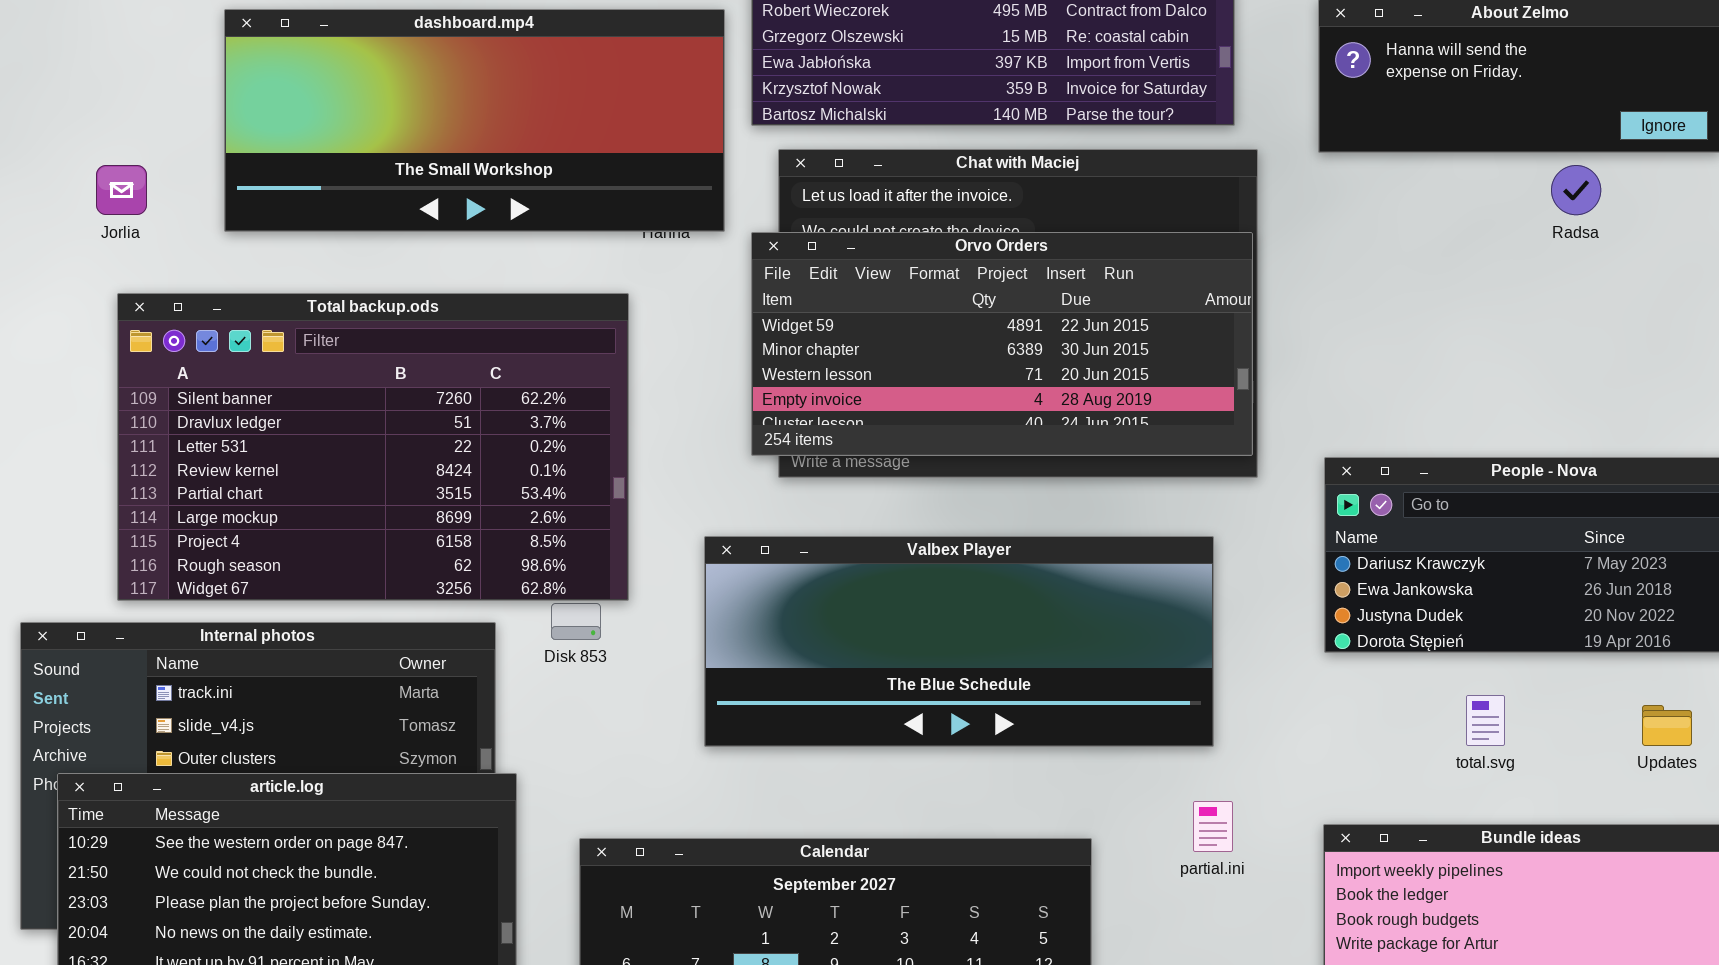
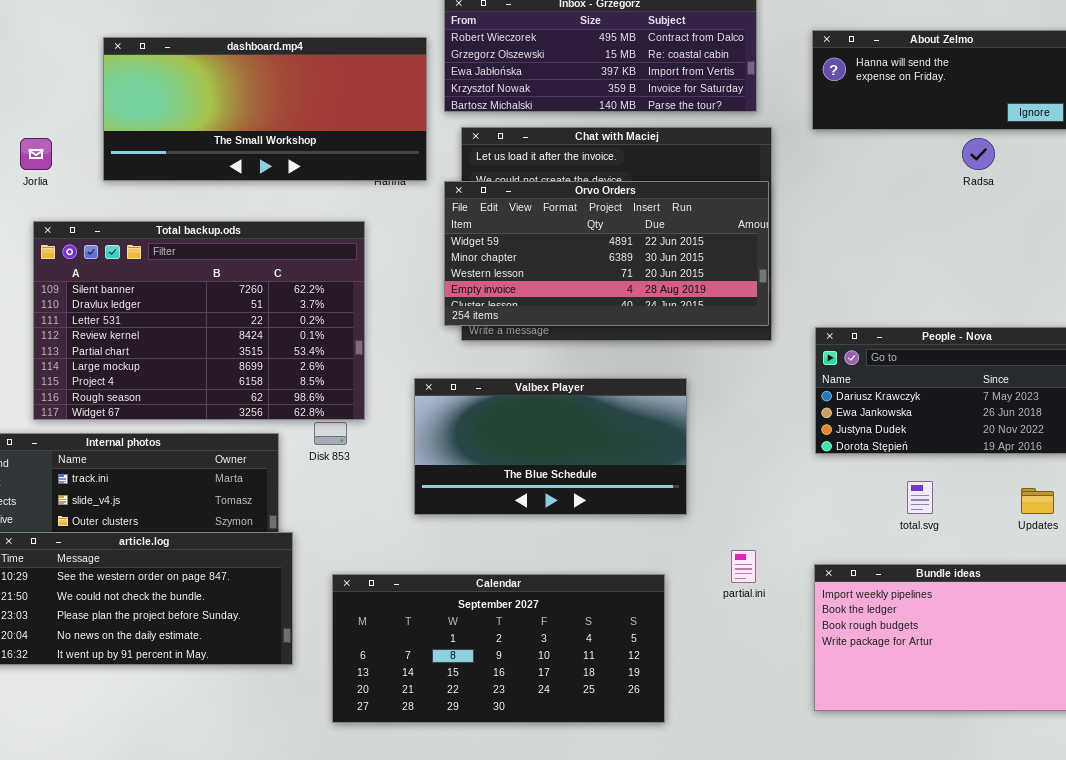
Valbex Player: [704,536,1214,747] -> [414,378,687,515], resized

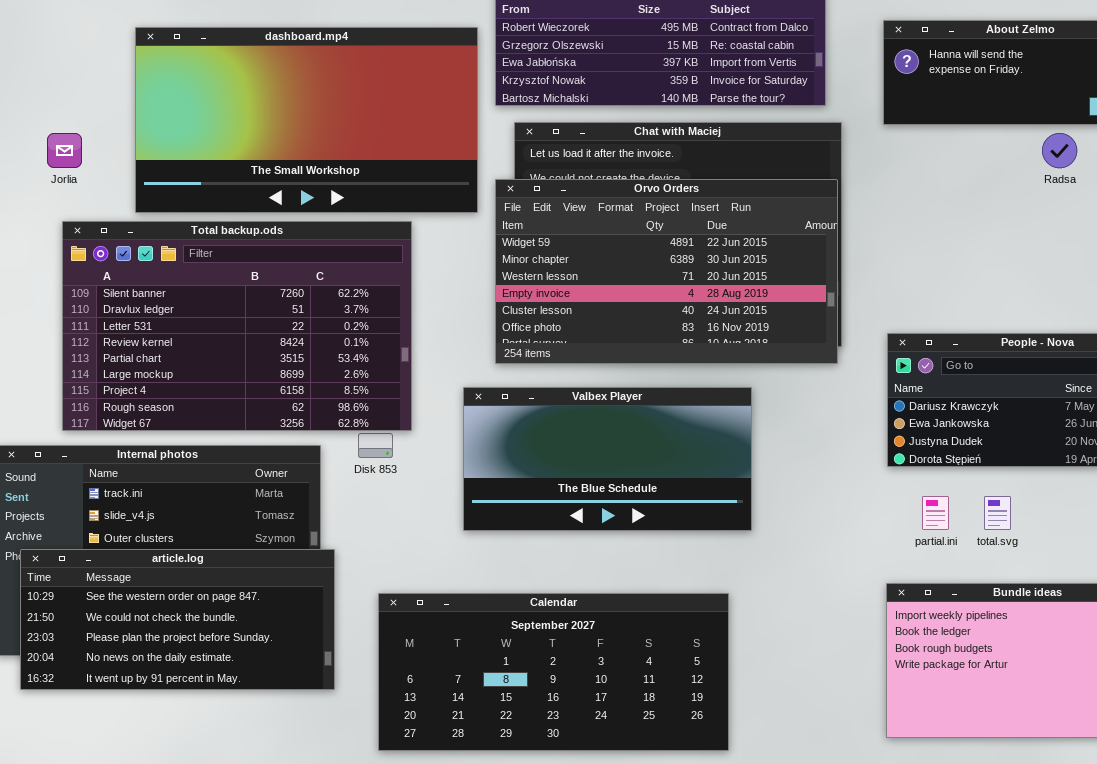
dashboard.mp4: [103,37,427,181] -> [135,27,478,213], resized
Orvo Orders: [444,181,769,326] -> [495,179,838,364], resized
partial.ini: [731,550,756,583] -> [922,496,949,530], moved

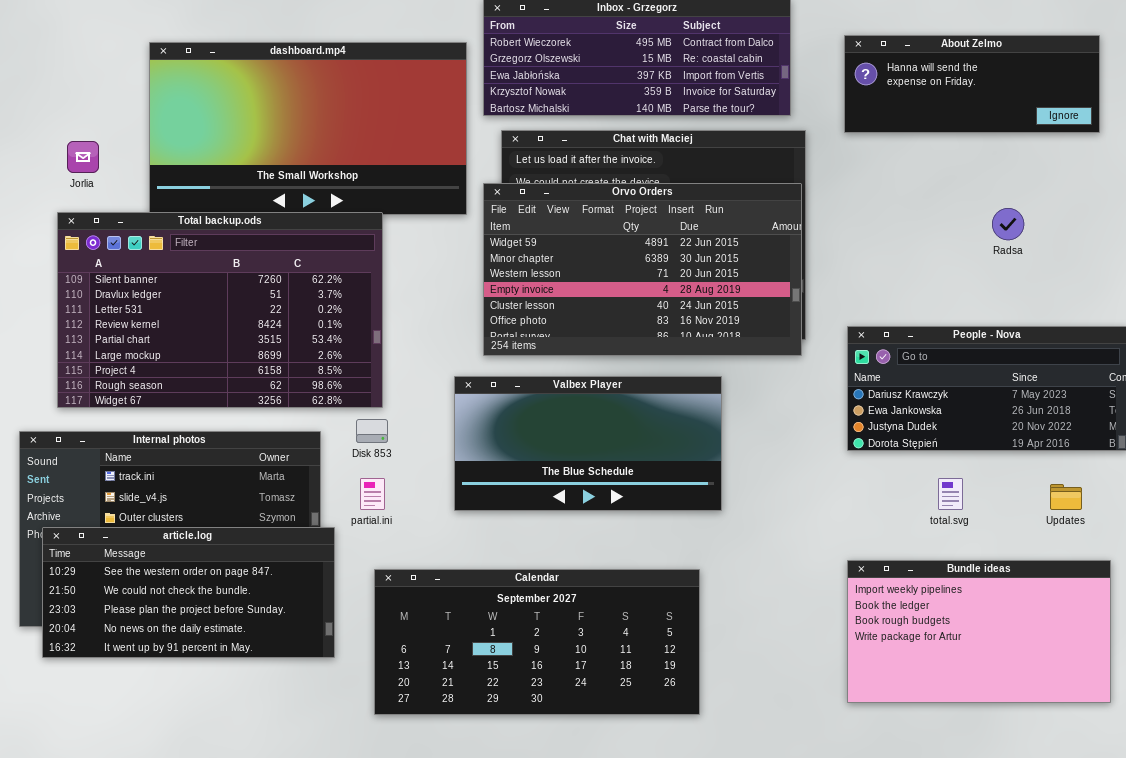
Radsa: [1042,133,1077,168] -> [992,208,1024,240], moved
Total backup.ods: [62,221,412,431] -> [57,212,383,408], moved
partial.ini: [922,496,949,530] -> [360,478,385,510], moved

